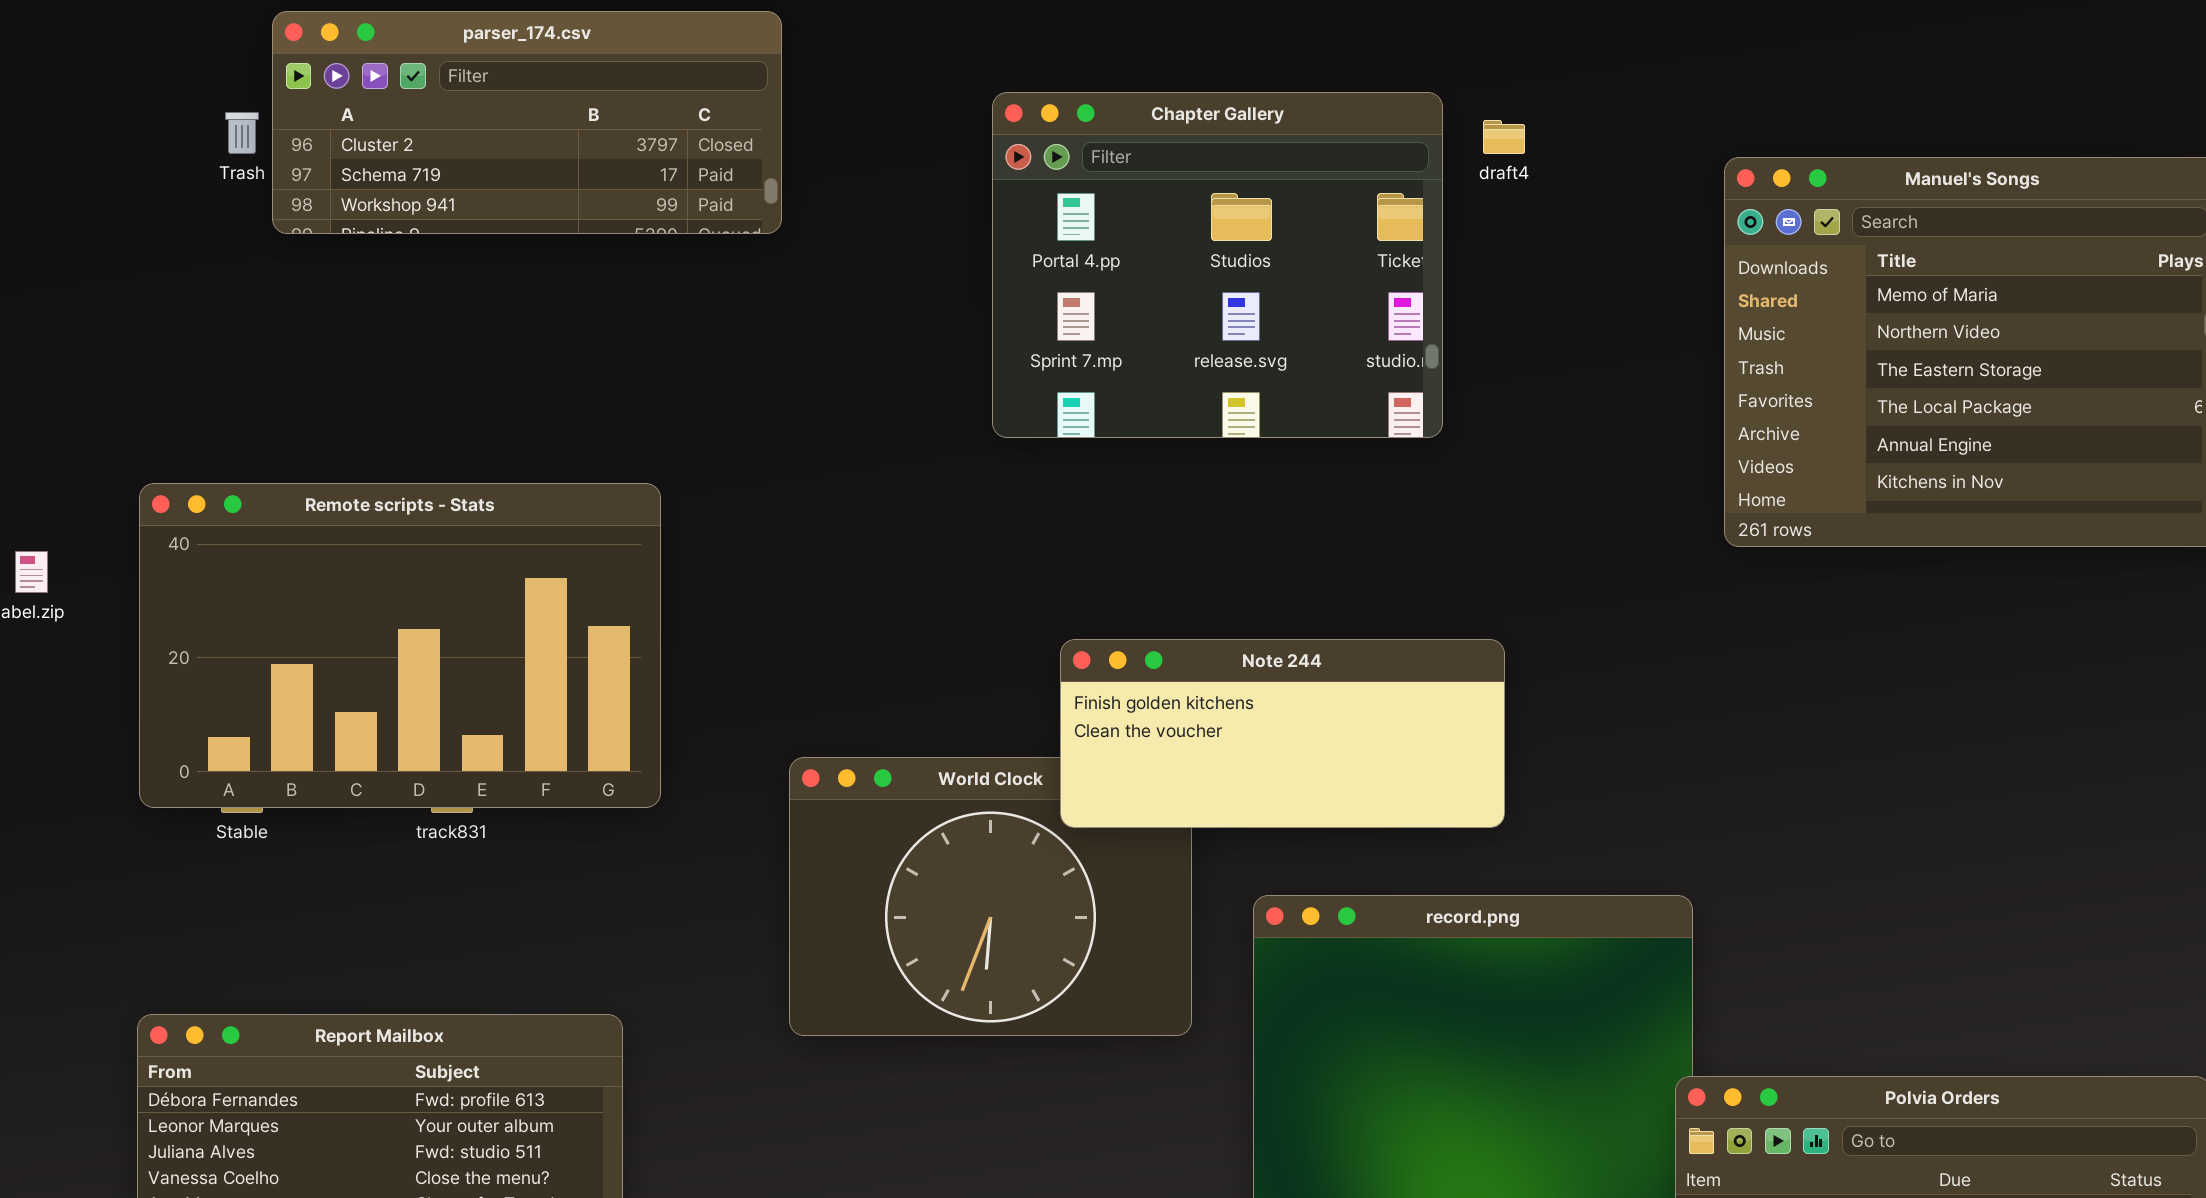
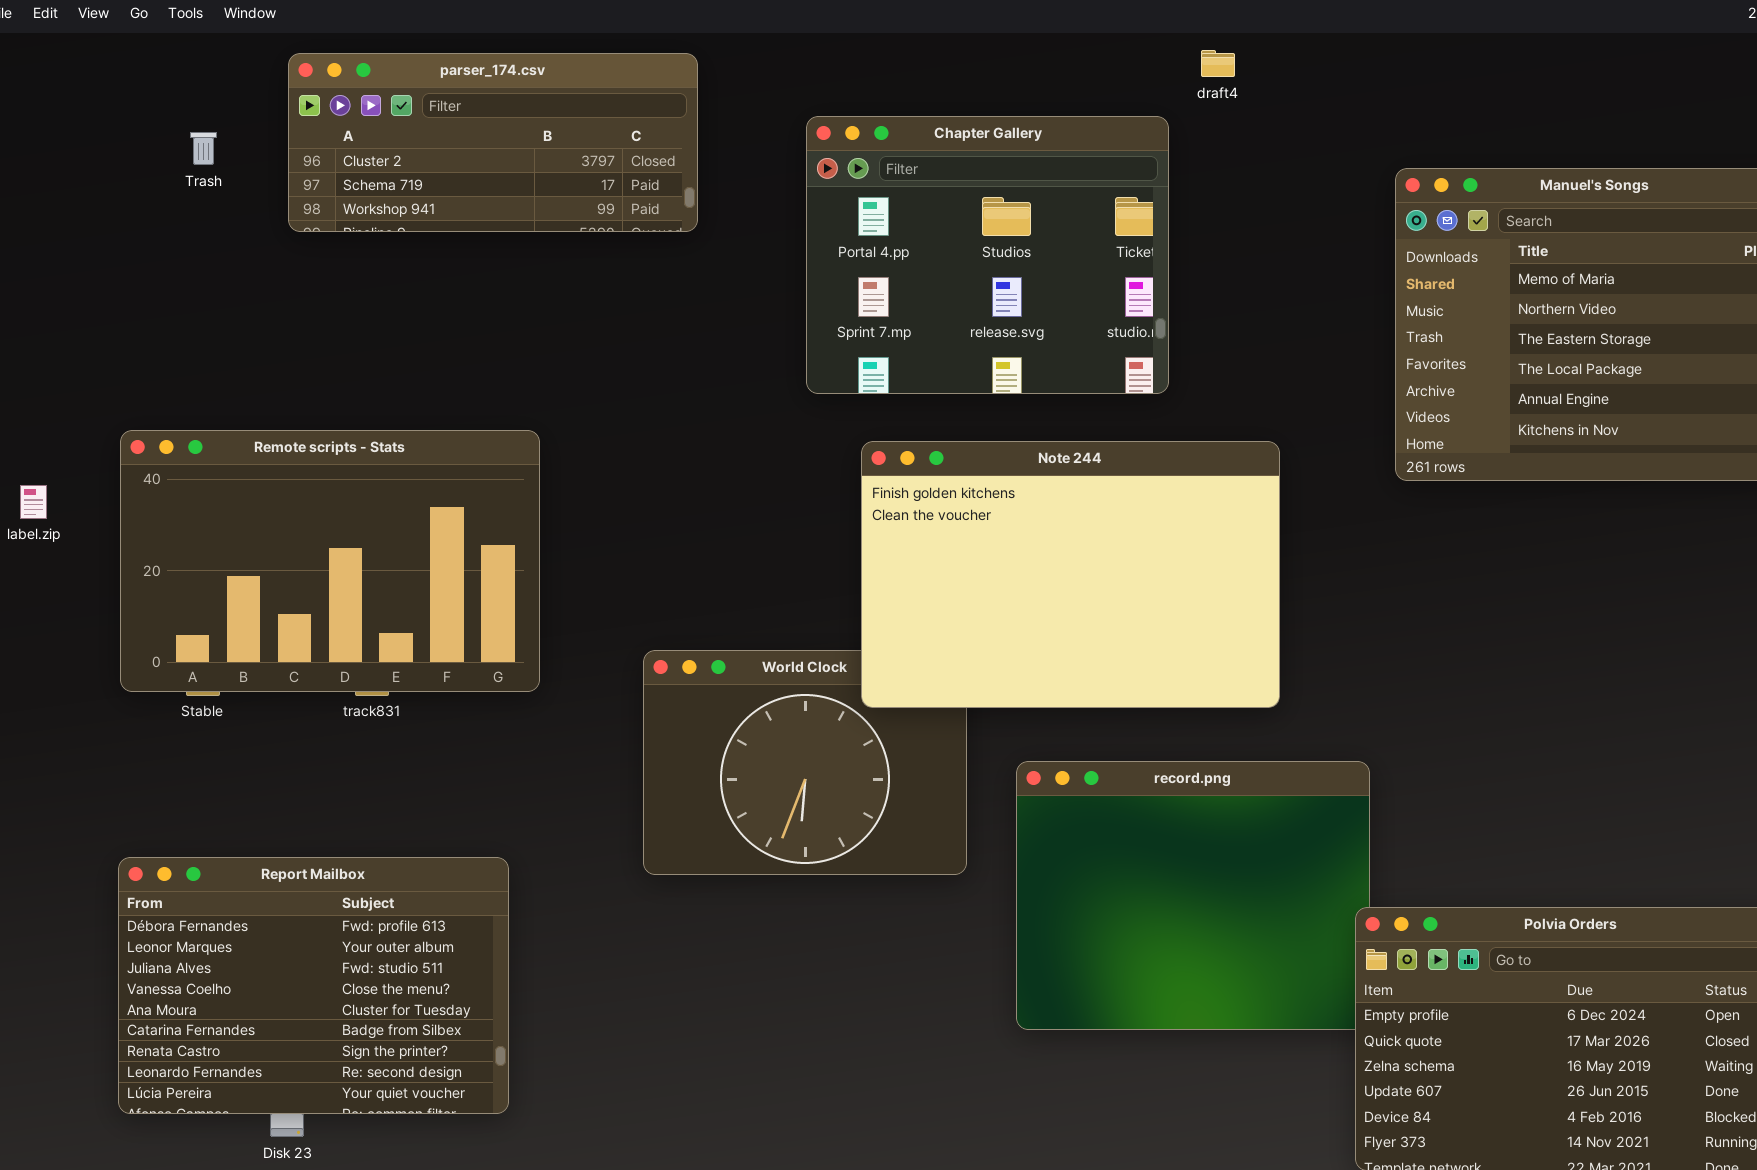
parser_174.csv: [272,11,782,234] -> [288,53,698,232], moved
draft4: [1483,120,1525,154] -> [1201,50,1235,77], moved
Note 244: [1060,639,1505,828] -> [861,441,1280,708], resized

